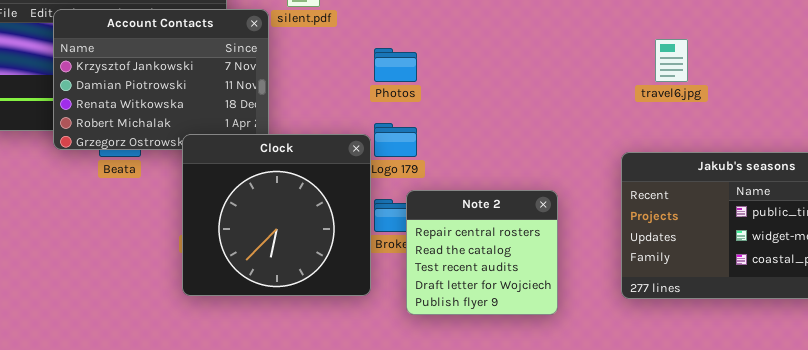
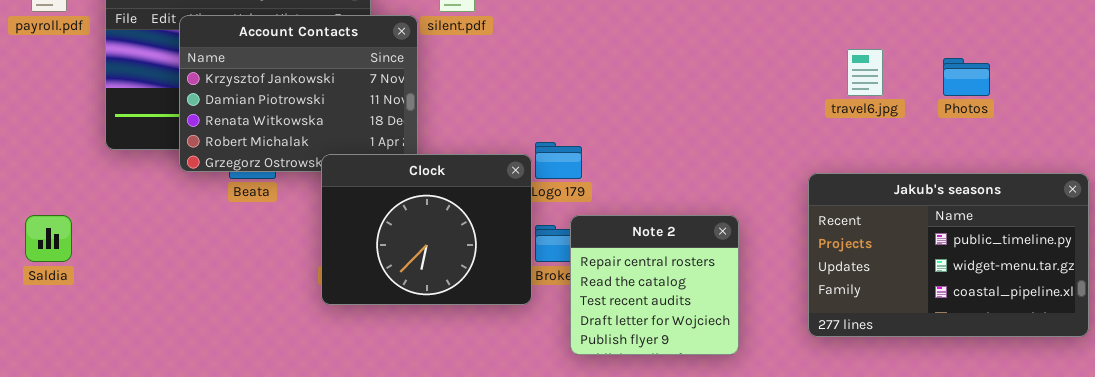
Photos: [374,48,417,82] -> [943,58,990,96], moved
Clock: [182,134,371,296] -> [321,154,532,305], resized

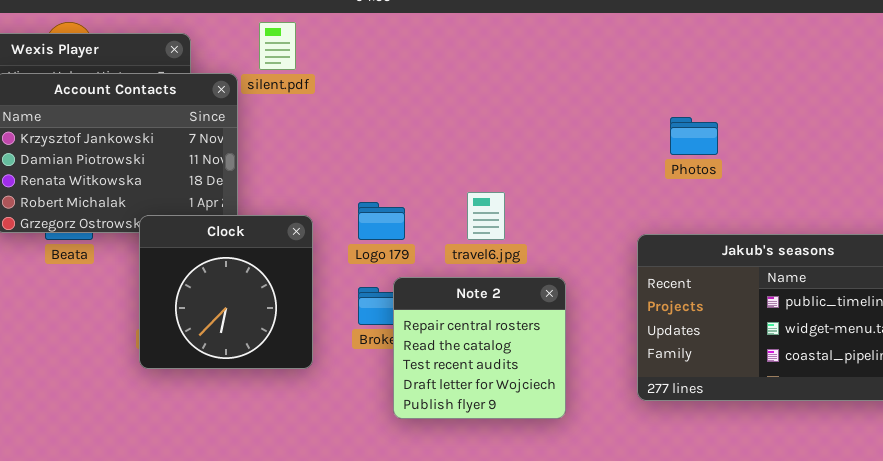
travel6.jpg: [847,49,883,96] -> [467,192,505,240], moved
Photos: [943,58,990,96] -> [670,117,718,155], moved
Clock: [321,154,532,305] -> [139,215,313,369], resized

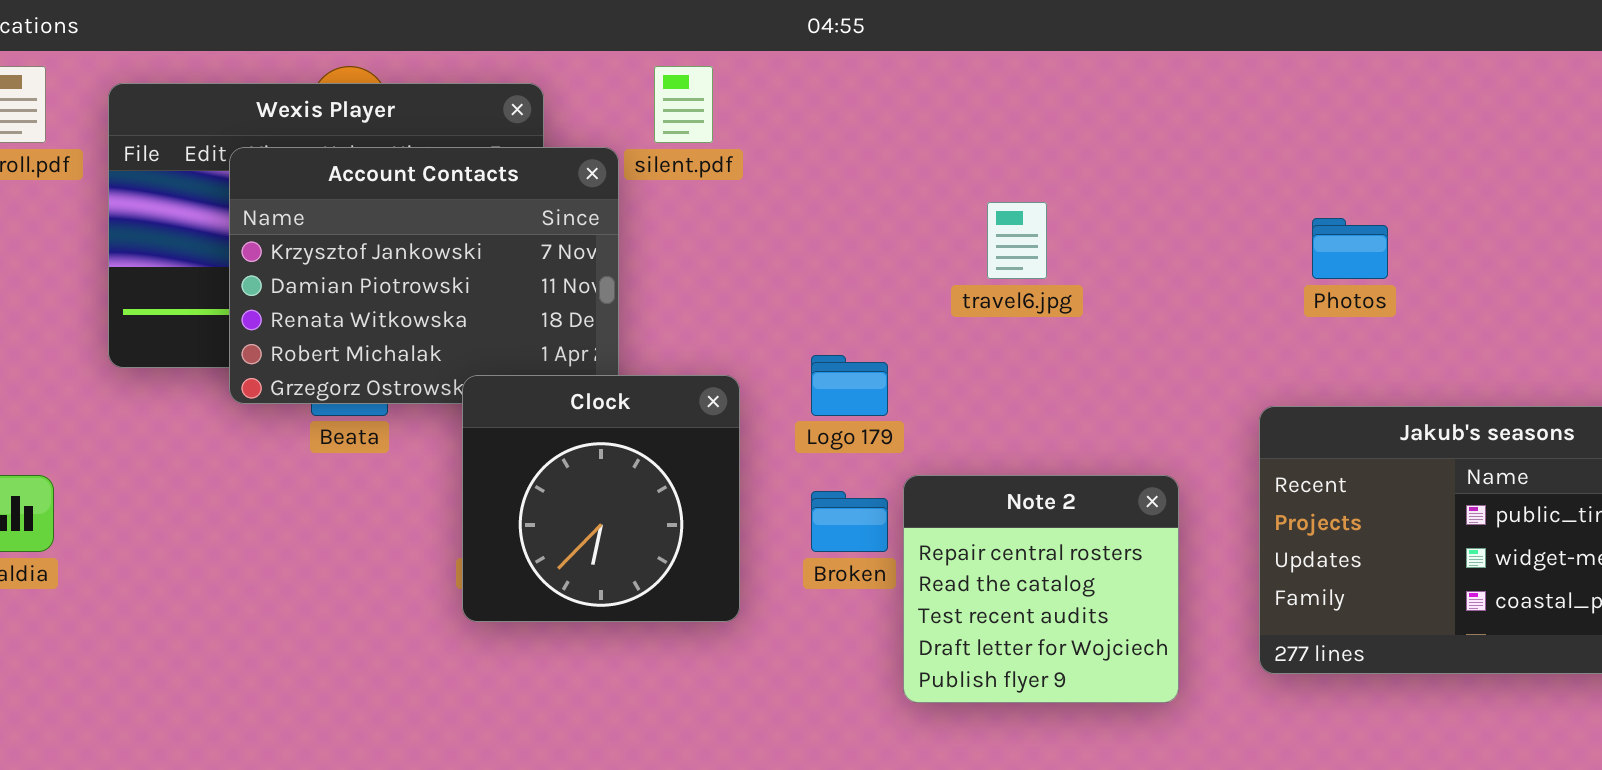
travel6.jpg: [467,192,505,240] -> [987,202,1047,279], moved
Note 2: [393,277,566,419] -> [903,475,1179,703], moved

